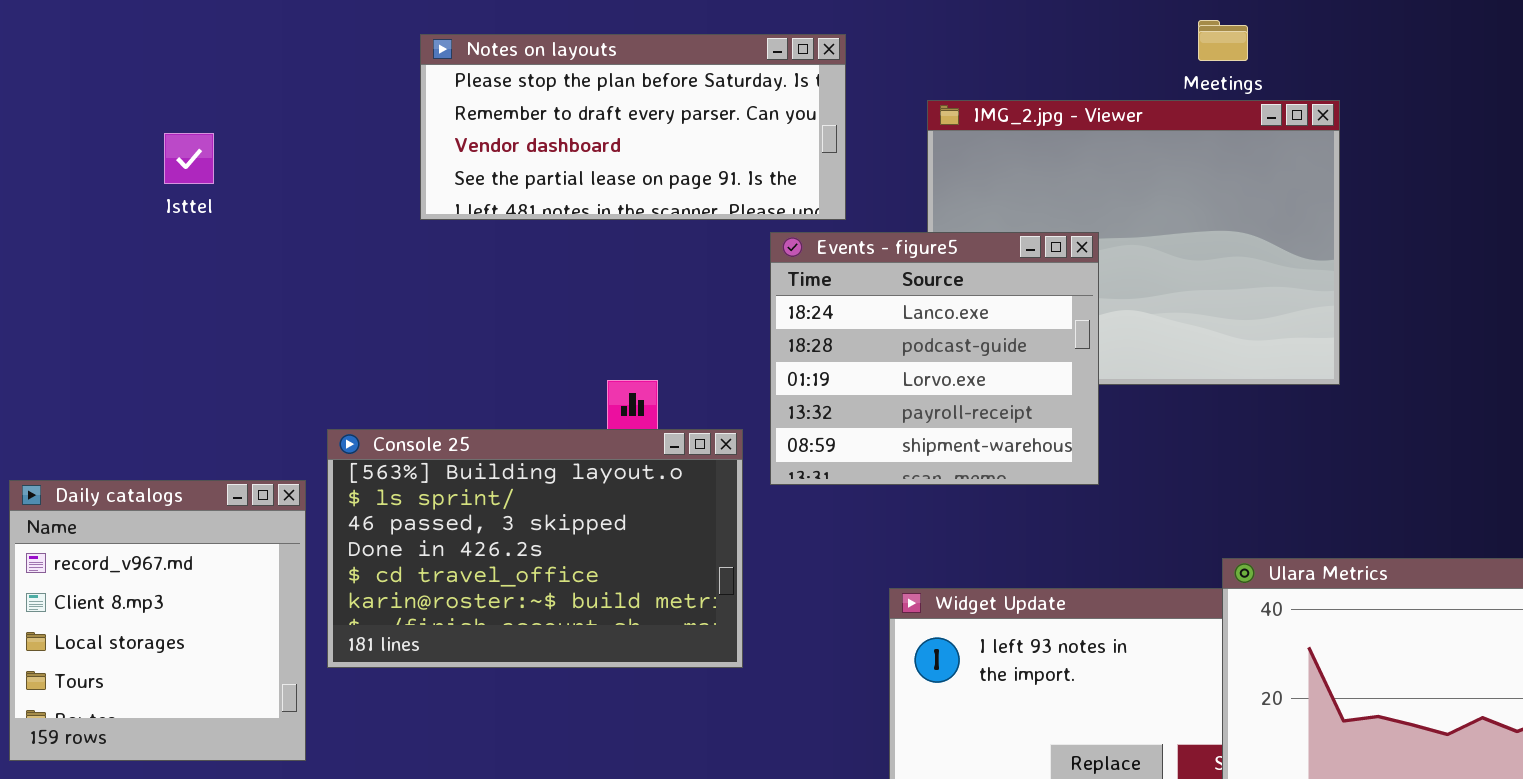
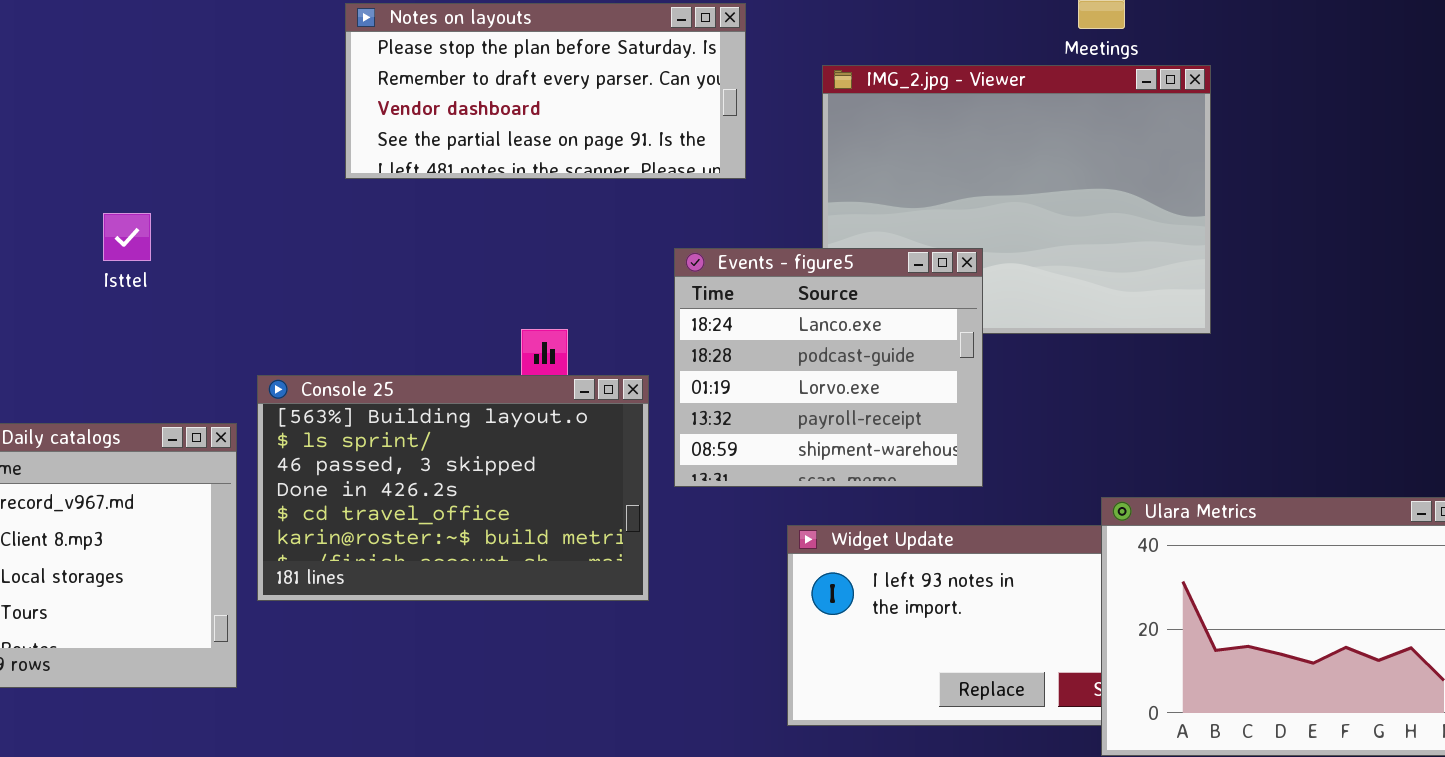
Isttel: [164,133,214,184] -> [103,213,151,261], moved
Events - figure5: [770,232,1099,485] -> [674,248,983,487], moved

